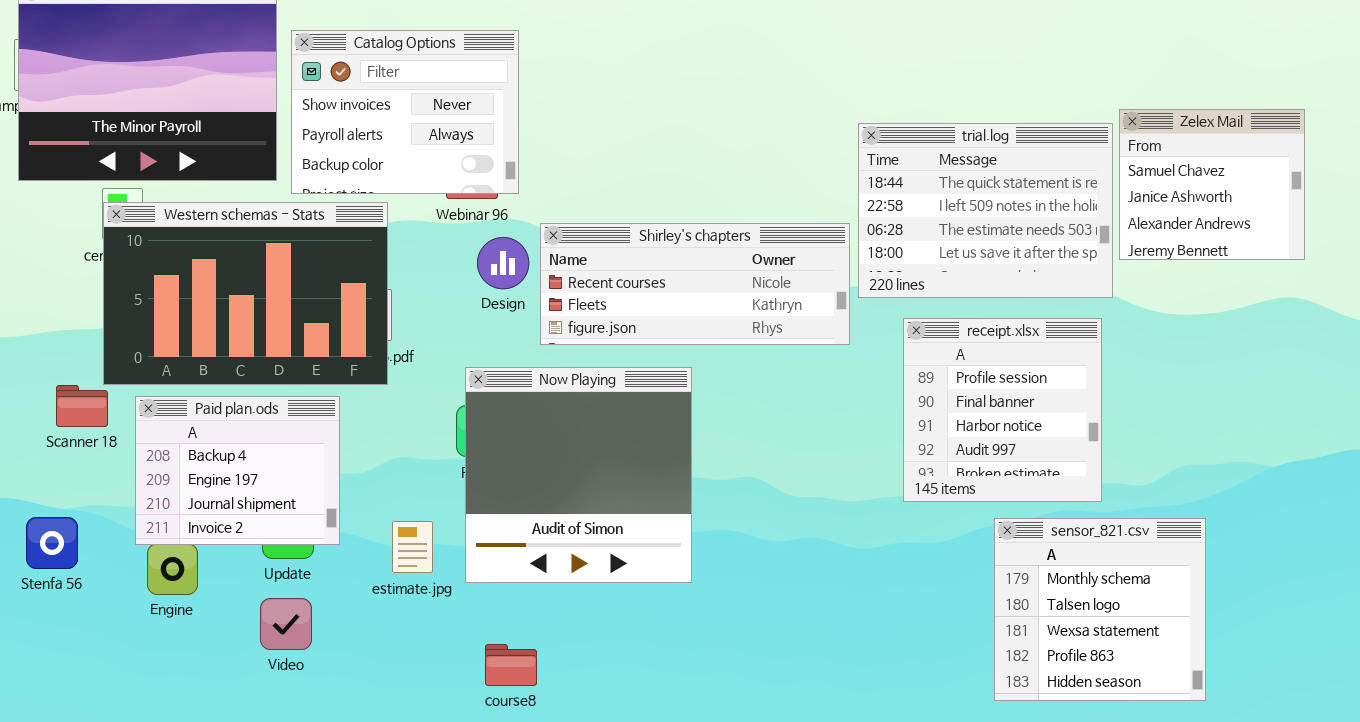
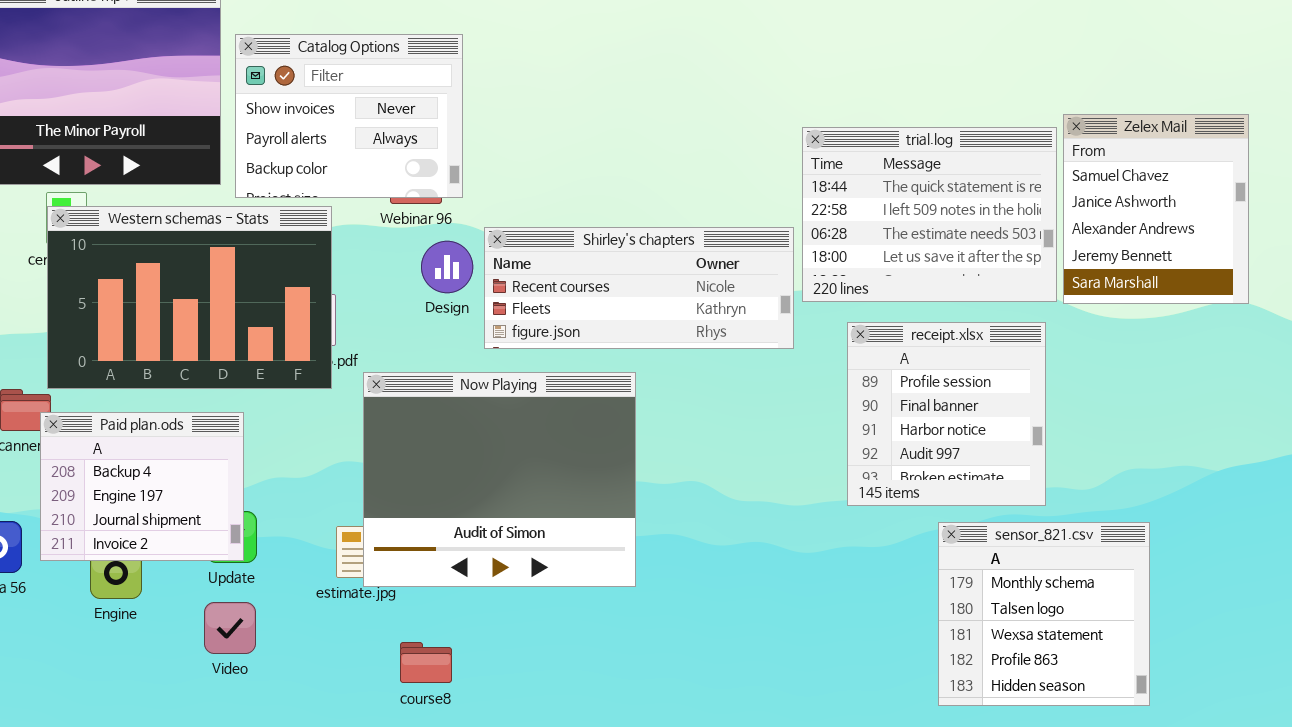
Zelex Mail: [1119,109,1305,260] -> [1063,114,1249,304], resized
Now Playing: [465,367,692,583] -> [363,372,636,587], resized
Paid plan.ods: [135,396,340,545] -> [40,412,244,561], moved
course8: [485,644,537,686] -> [400,642,452,683], moved

